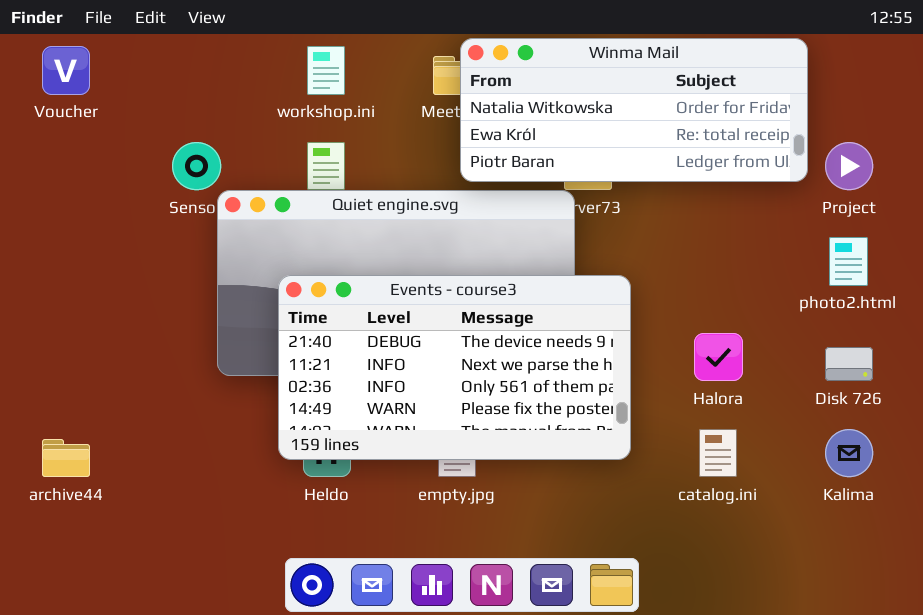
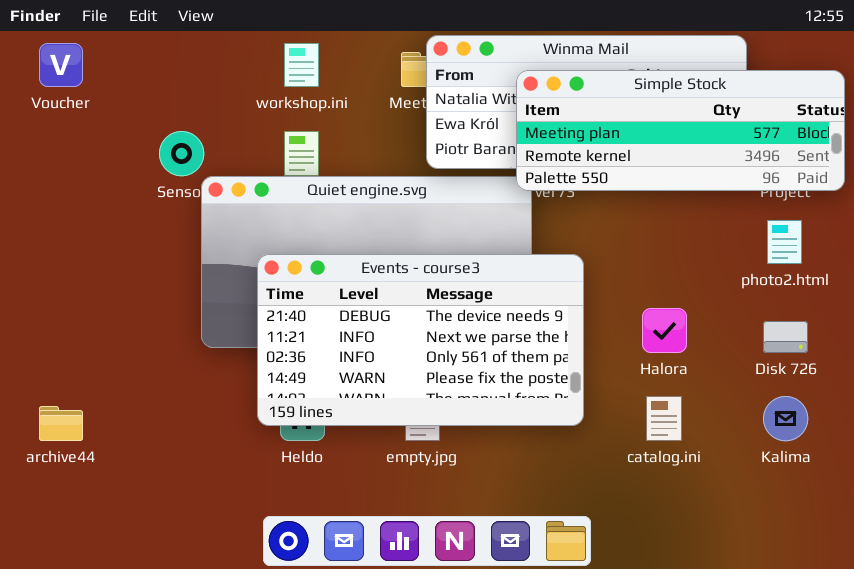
Simple Stock: none -> [516,70,845,191], opened

